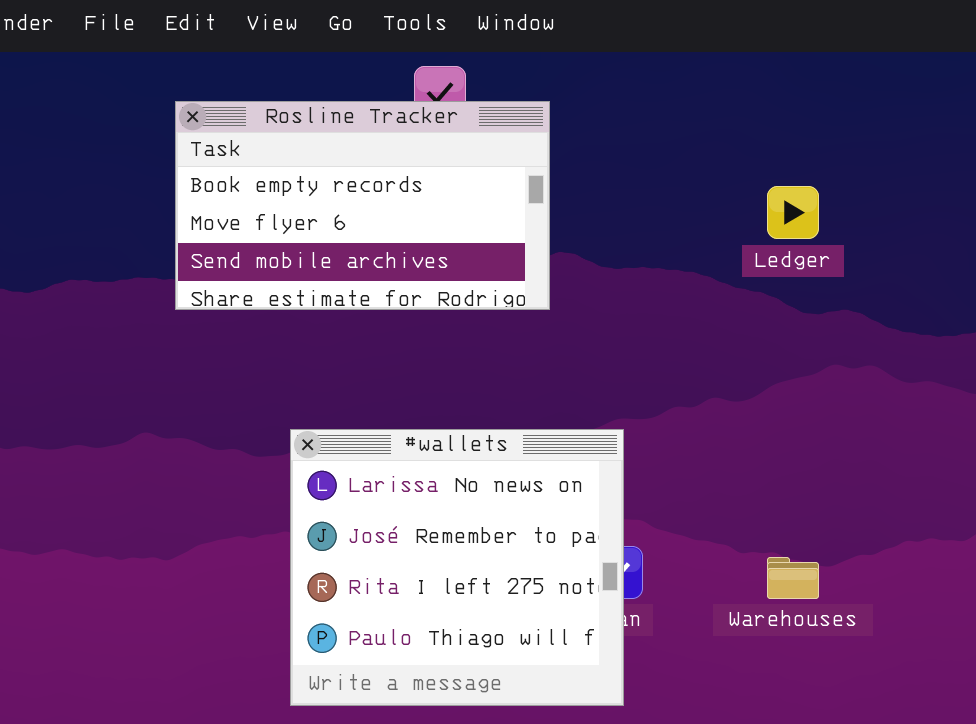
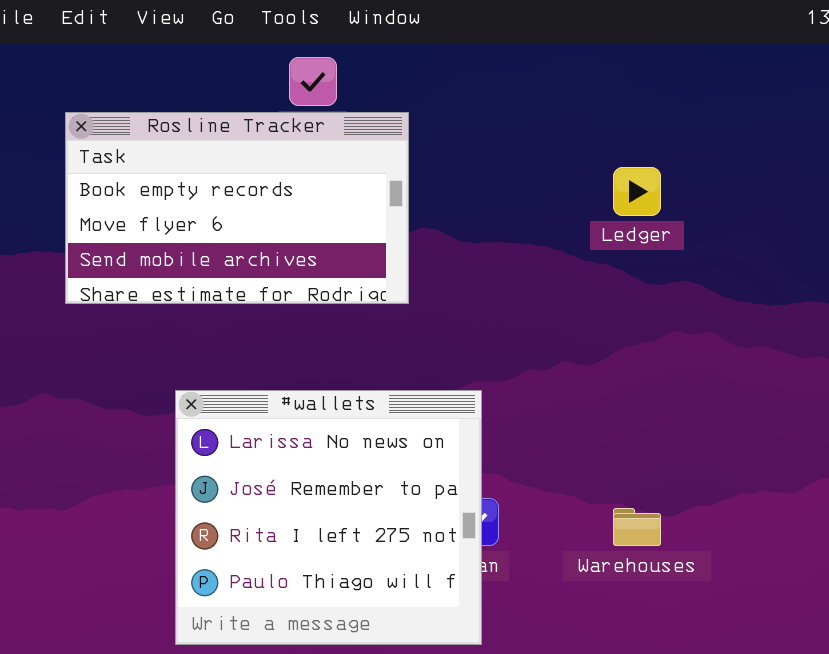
Rosline Tracker: [175,101,550,310] -> [65,112,409,304], moved

